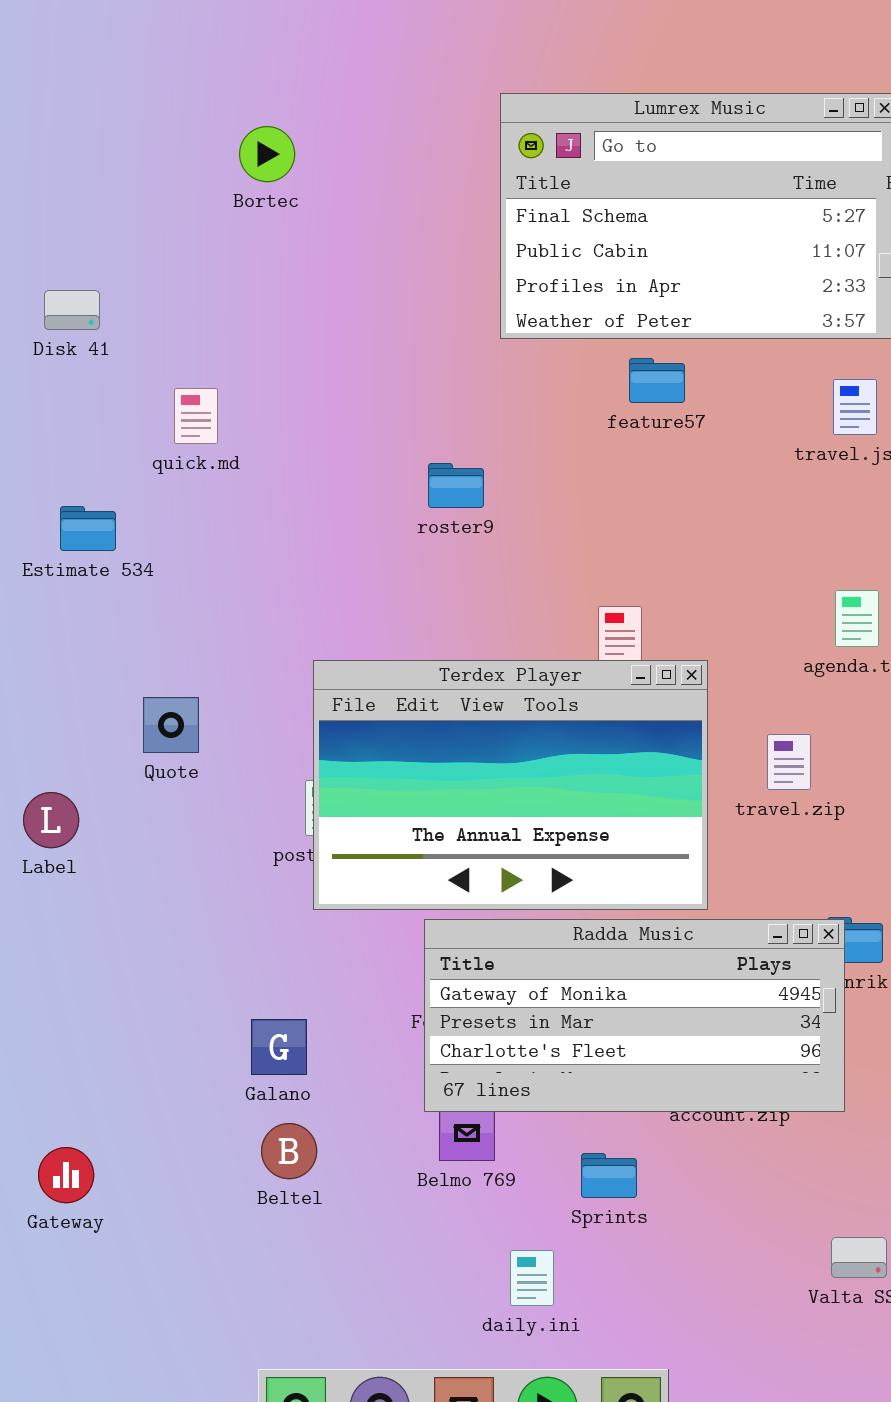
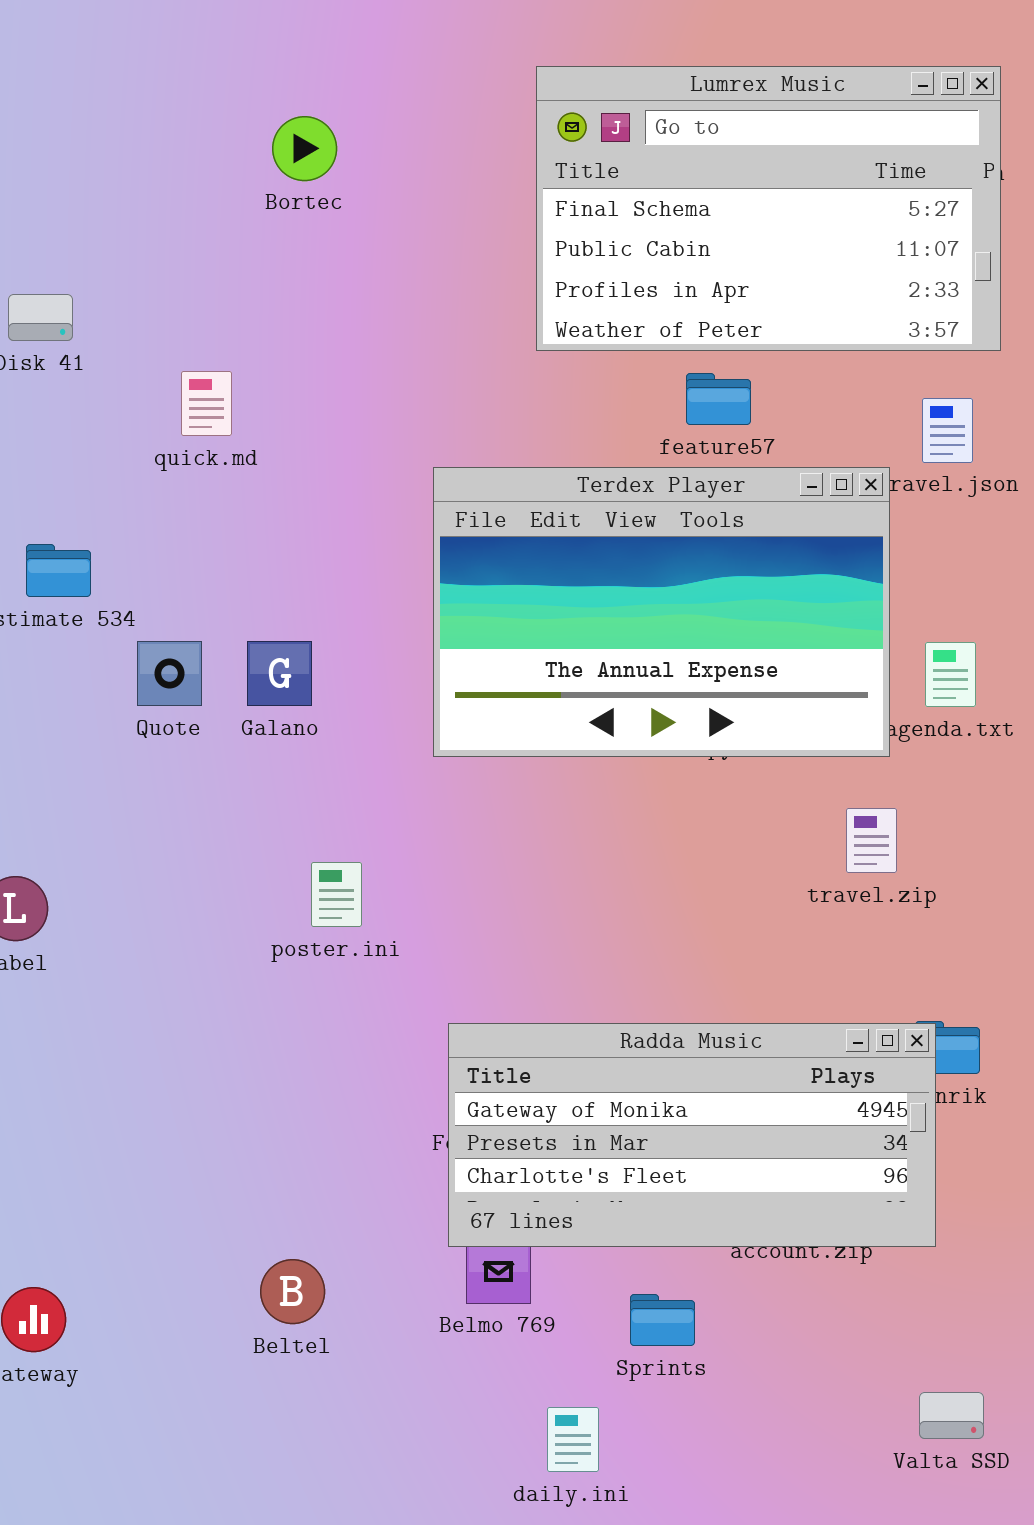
Bortec: [239,126,295,182] -> [272,116,337,181], moved
quick.md: [174,388,218,444] -> [181,371,232,436], moved
Terdex Player: [313,660,708,910] -> [433,467,890,757], moved
Quote: [143,697,199,753] -> [137,641,202,706], moved
Galano: [251,1019,307,1075] -> [247,641,312,706], moved

